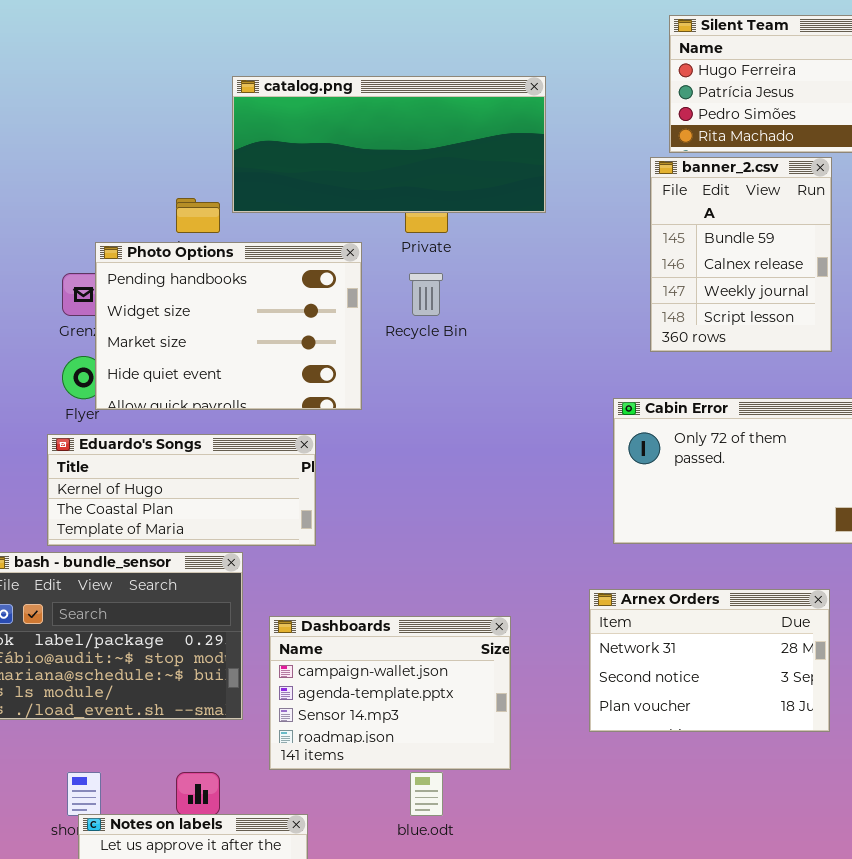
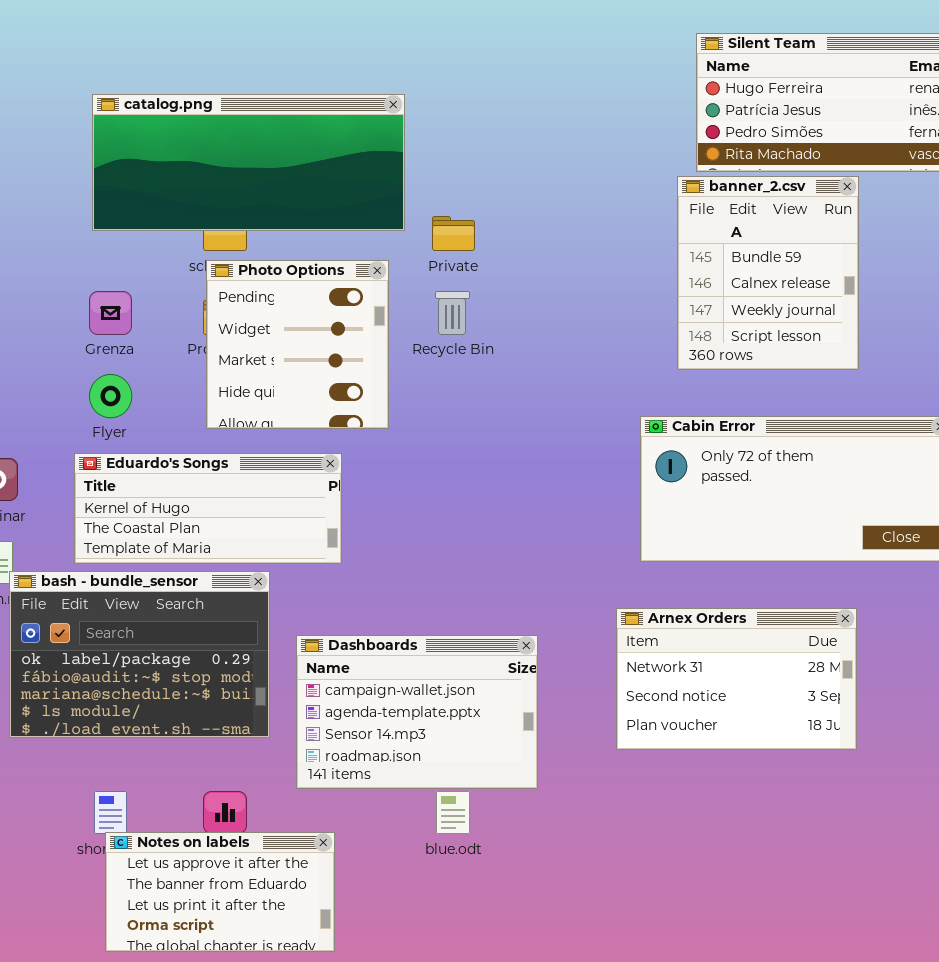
catalog.png: [232,76,546,213] -> [92,94,405,231], moved
Photo Options: [95,242,362,410] -> [206,260,389,429], resized

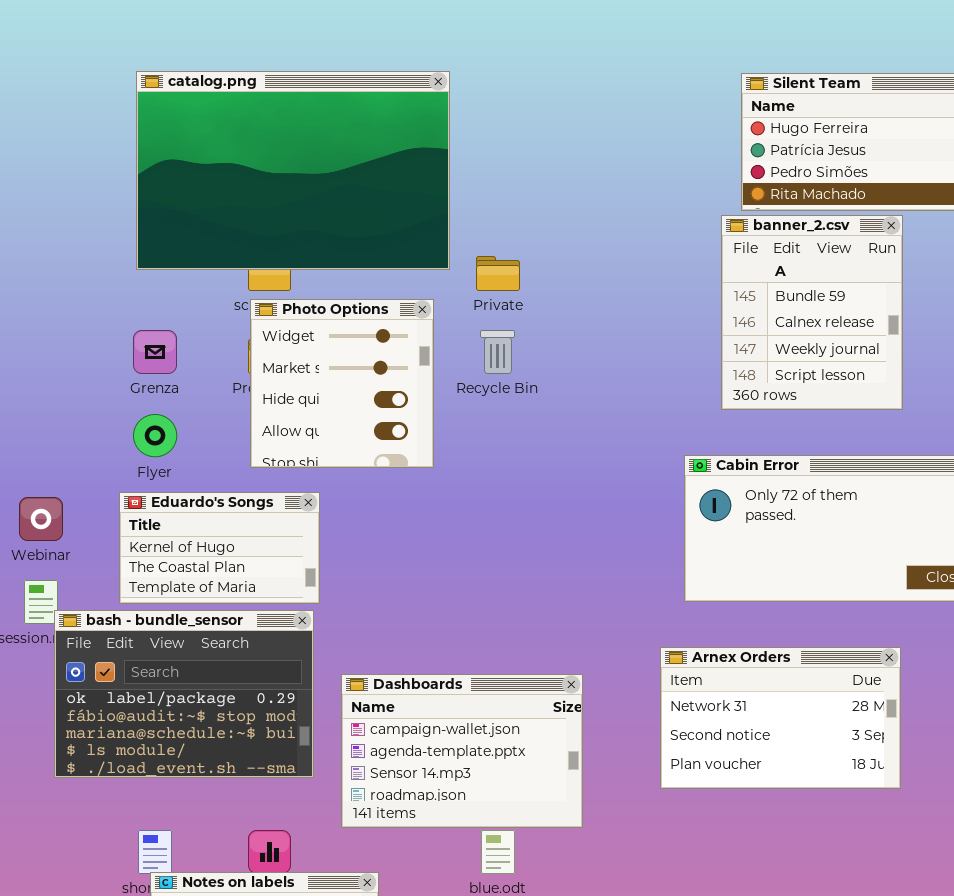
catalog.png: [92,94,405,231] -> [136,71,450,270], resized
Photo Options: [206,260,389,429] -> [250,299,434,468], scrolled down 1 row
Eduardo's Songs: [74,453,342,564] -> [119,492,320,604], resized

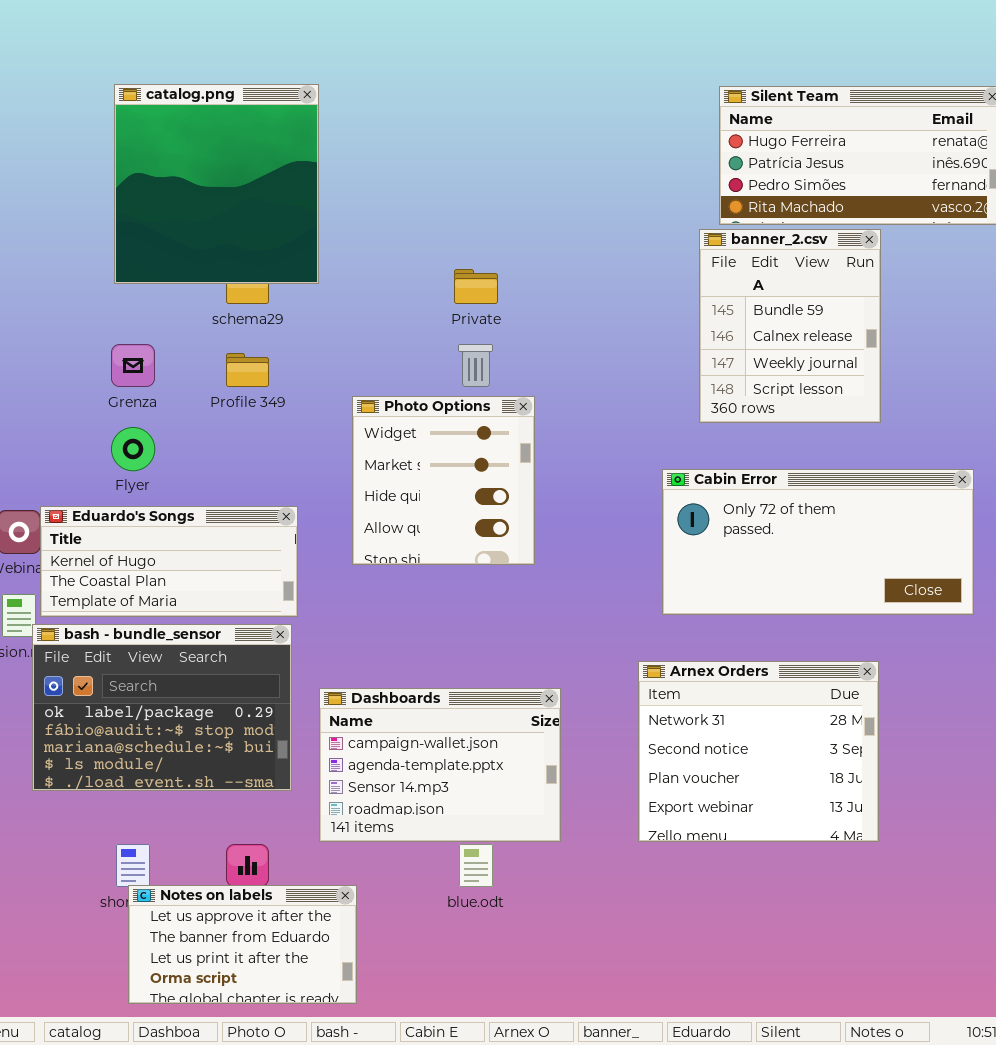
catalog.png: [136,71,450,270] -> [114,84,319,284], resized
Photo Options: [250,299,434,468] -> [352,396,535,565], moved
Eduardo's Songs: [119,492,320,604] -> [40,506,298,617], resized
Arnex Orders: [660,647,901,789] -> [638,661,879,842], resized

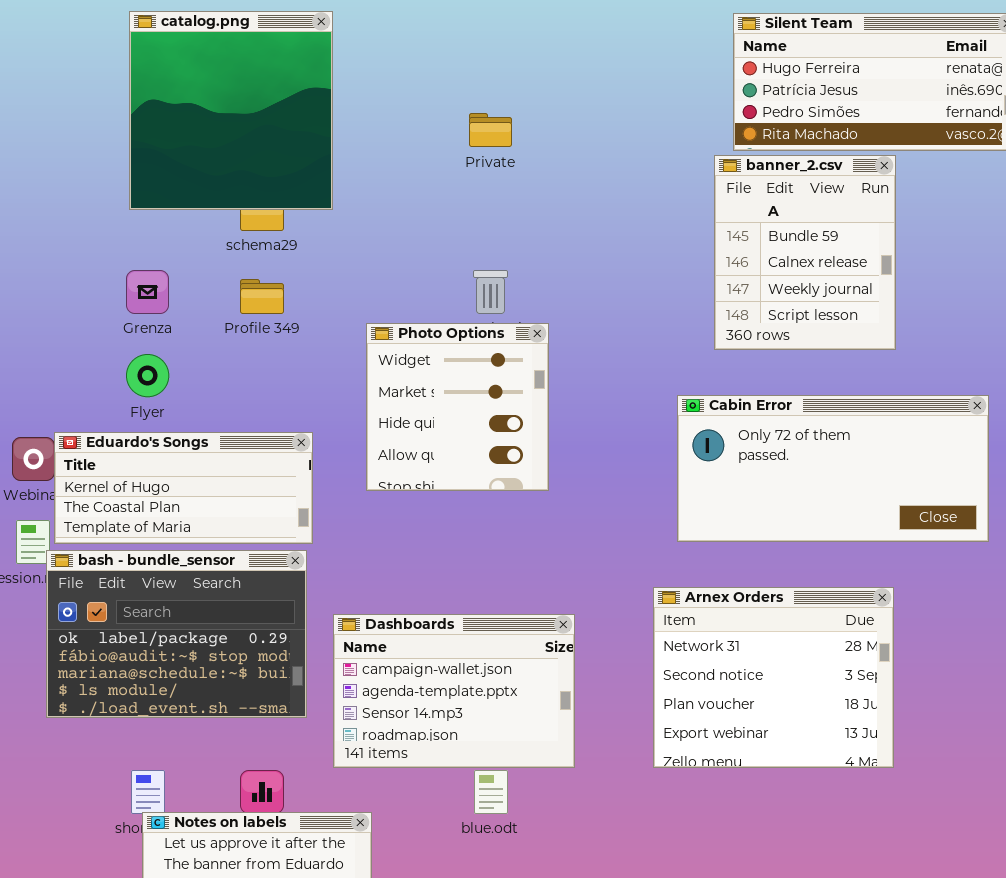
Private: [454,269,498,304] -> [469,113,512,147], moved

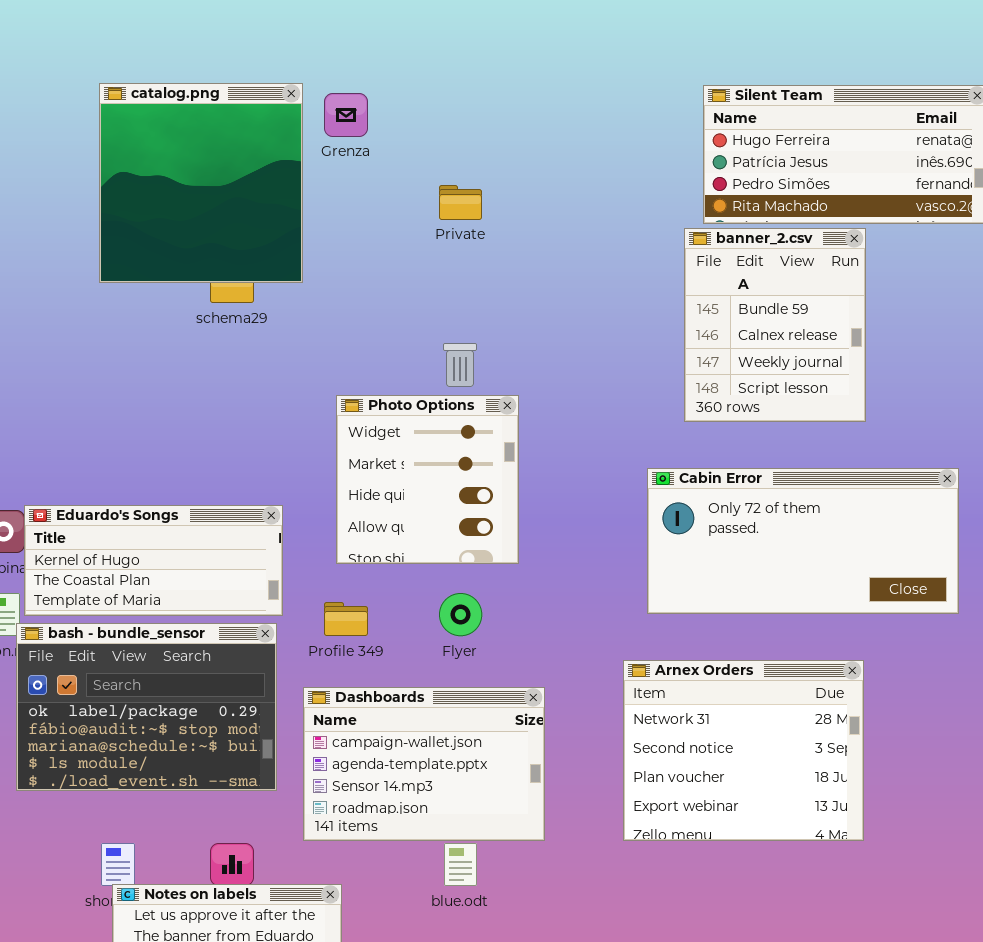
Grenza: [126,270,169,314] -> [324,93,368,137], moved
Profile 349: [240,279,284,314] -> [324,602,368,636], moved
Flyer: [126,354,169,397] -> [439,593,482,636], moved

